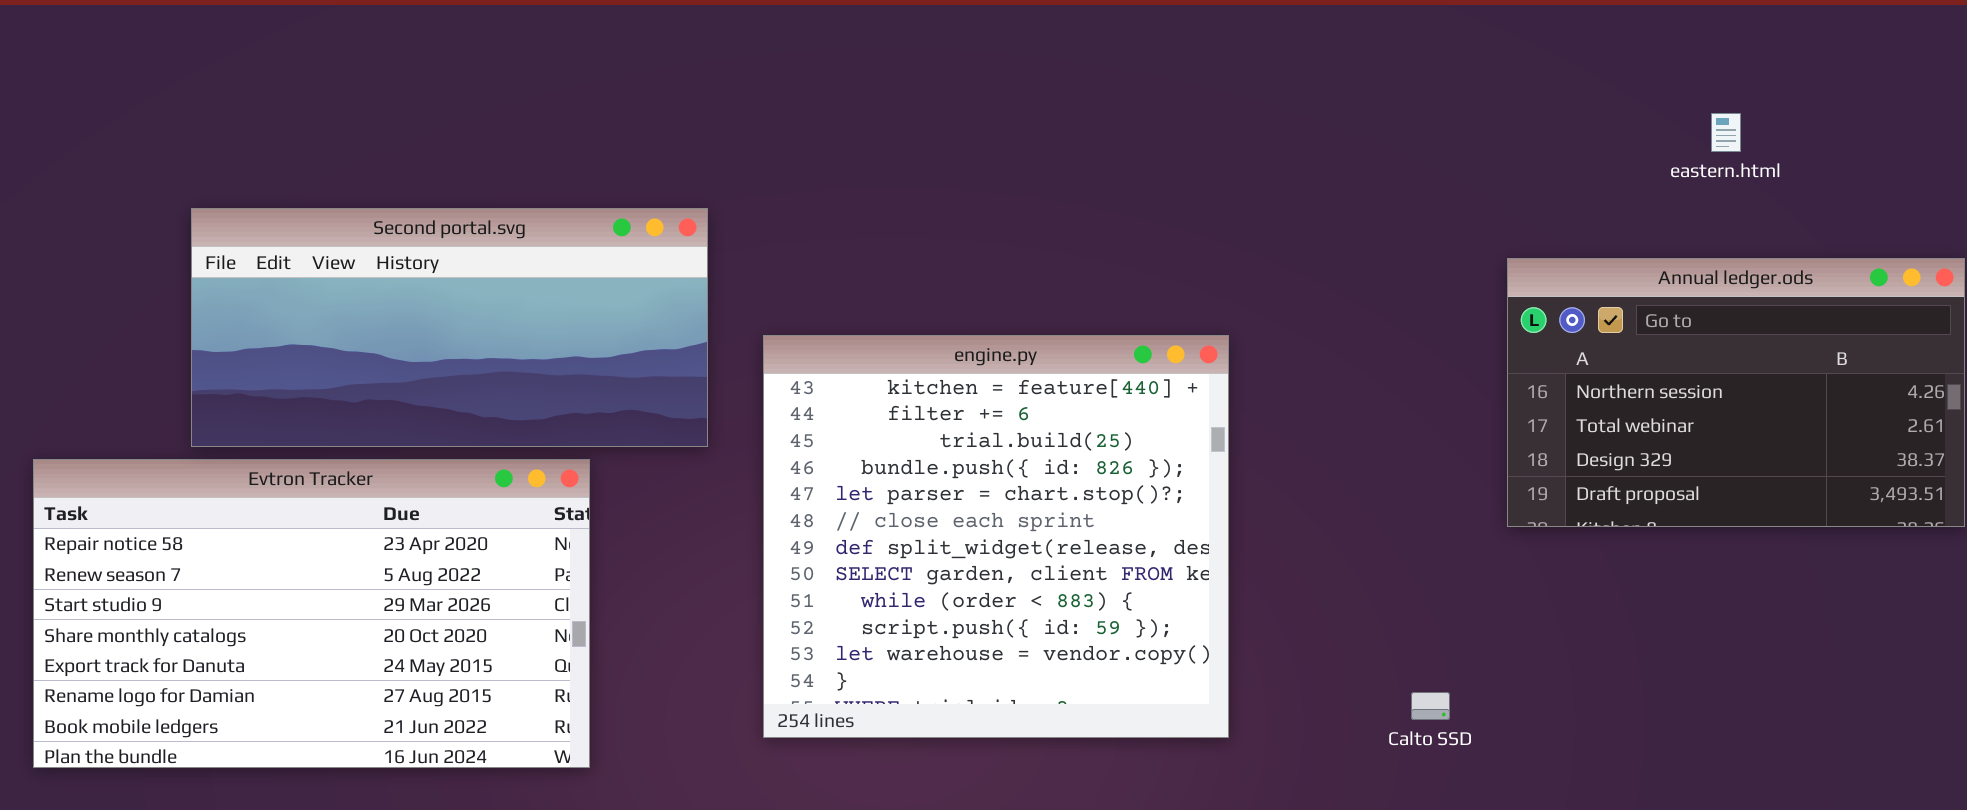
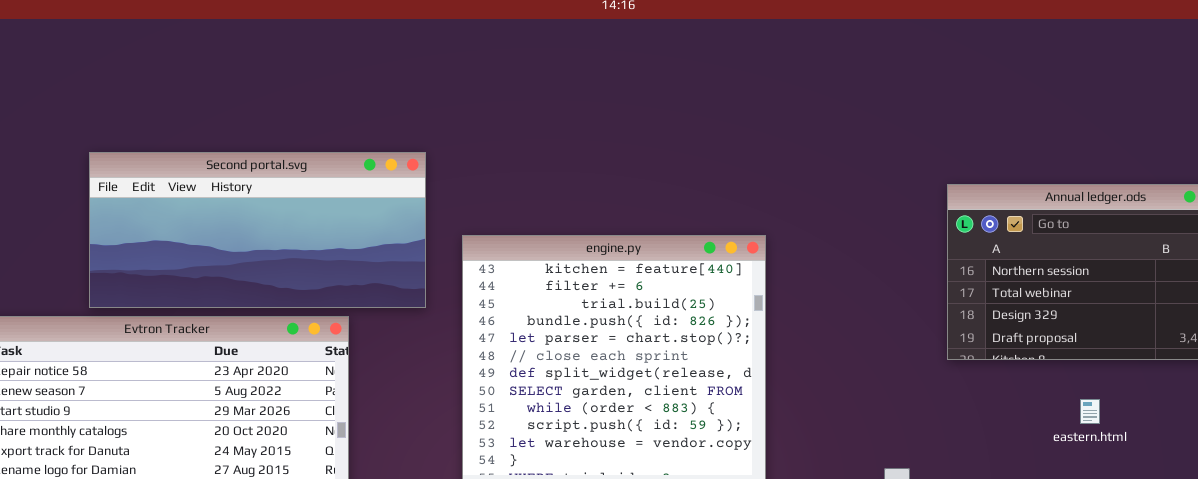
eastern.html: [1711,113,1741,152] -> [1080,399,1100,424], moved

